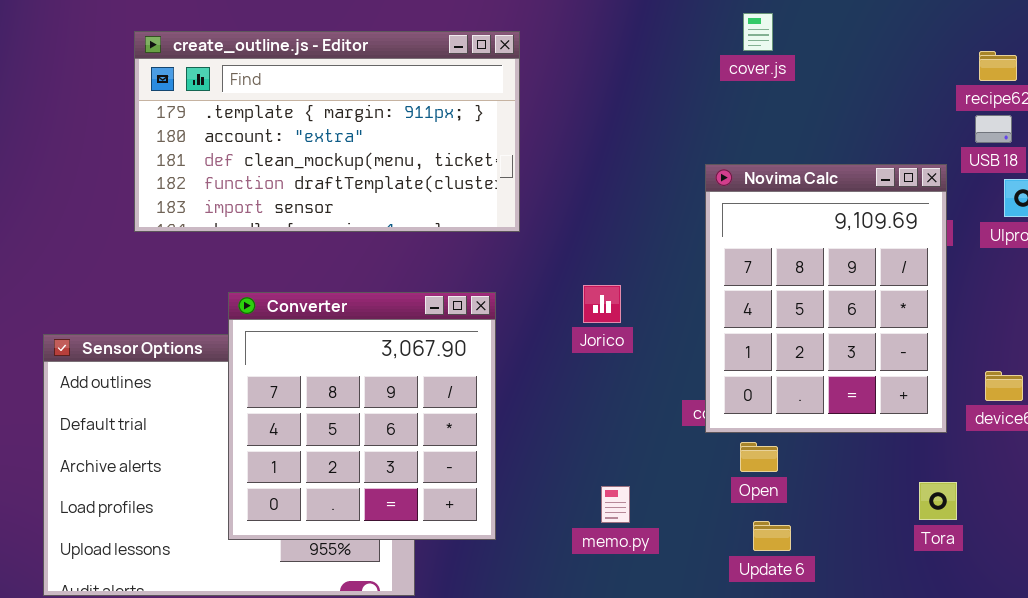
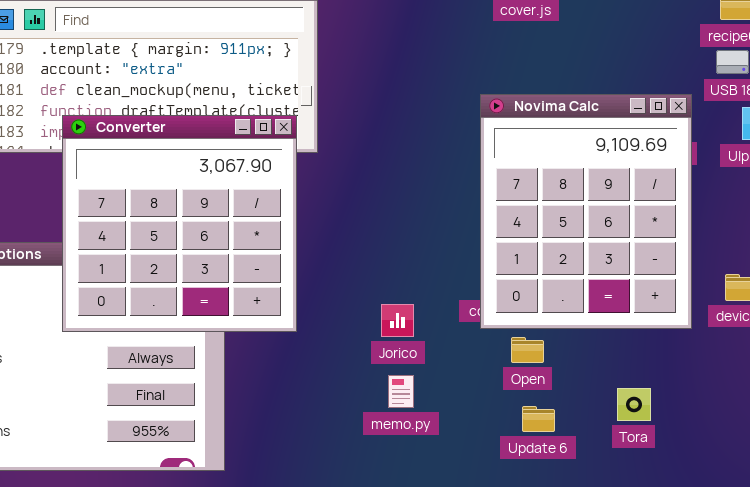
Jorico: [583,285,621,323] -> [381,304,414,337], moved
Converter: [228,292,496,540] -> [62,115,297,332], moved
Tora: [919,482,957,520] -> [617,388,651,421], moved

